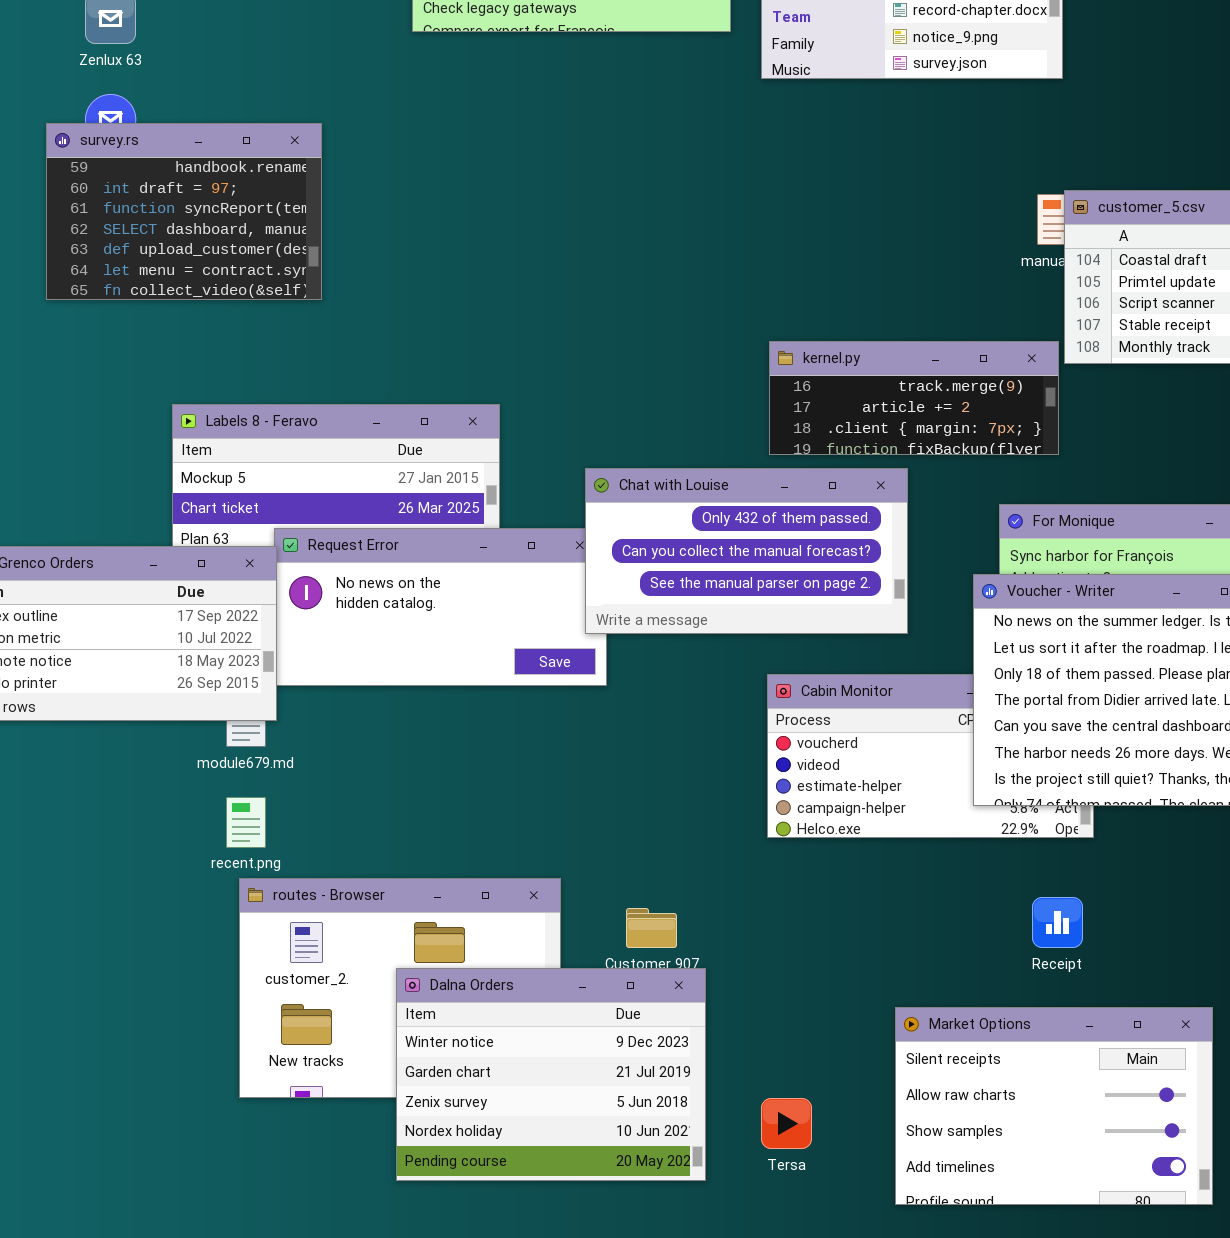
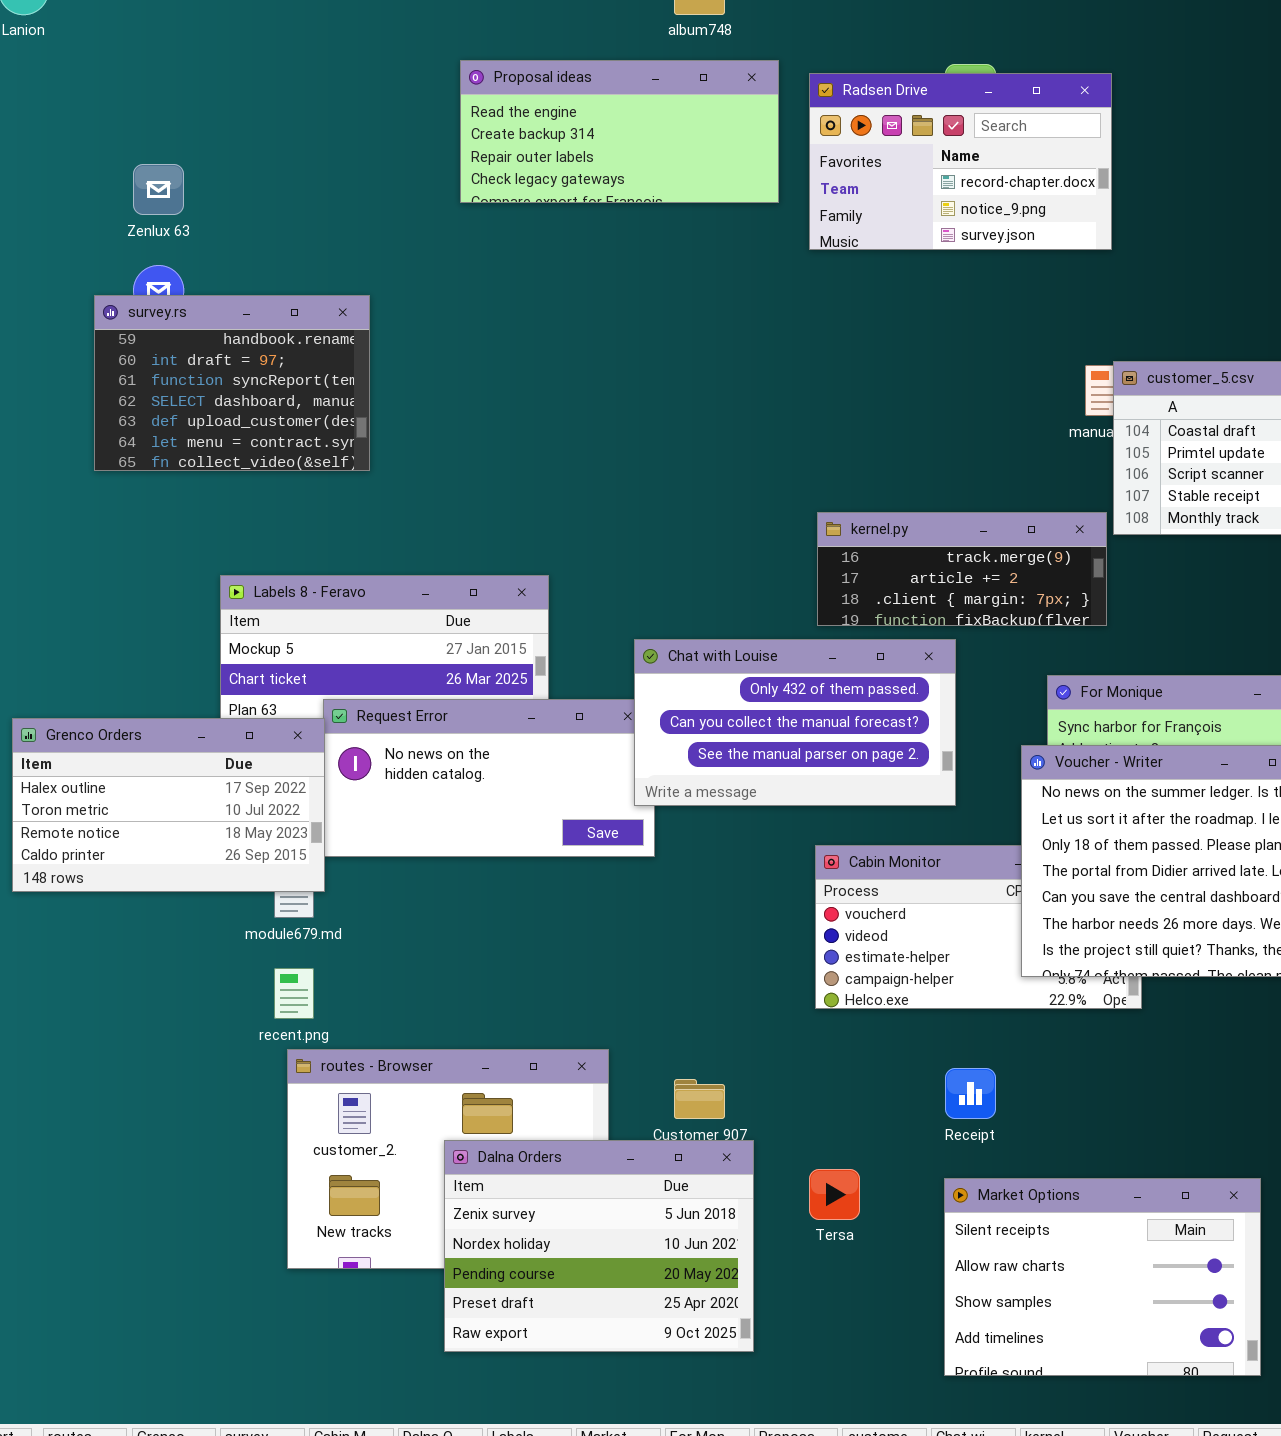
Receipt: [1032,897,1083,948] -> [945,1068,996,1119], moved
Dalna Orders: [396,968,706,1181] -> [444,1140,754,1352], scrolled down 2 rows
Tersa: [761,1098,812,1149] -> [809,1169,860,1220], moved

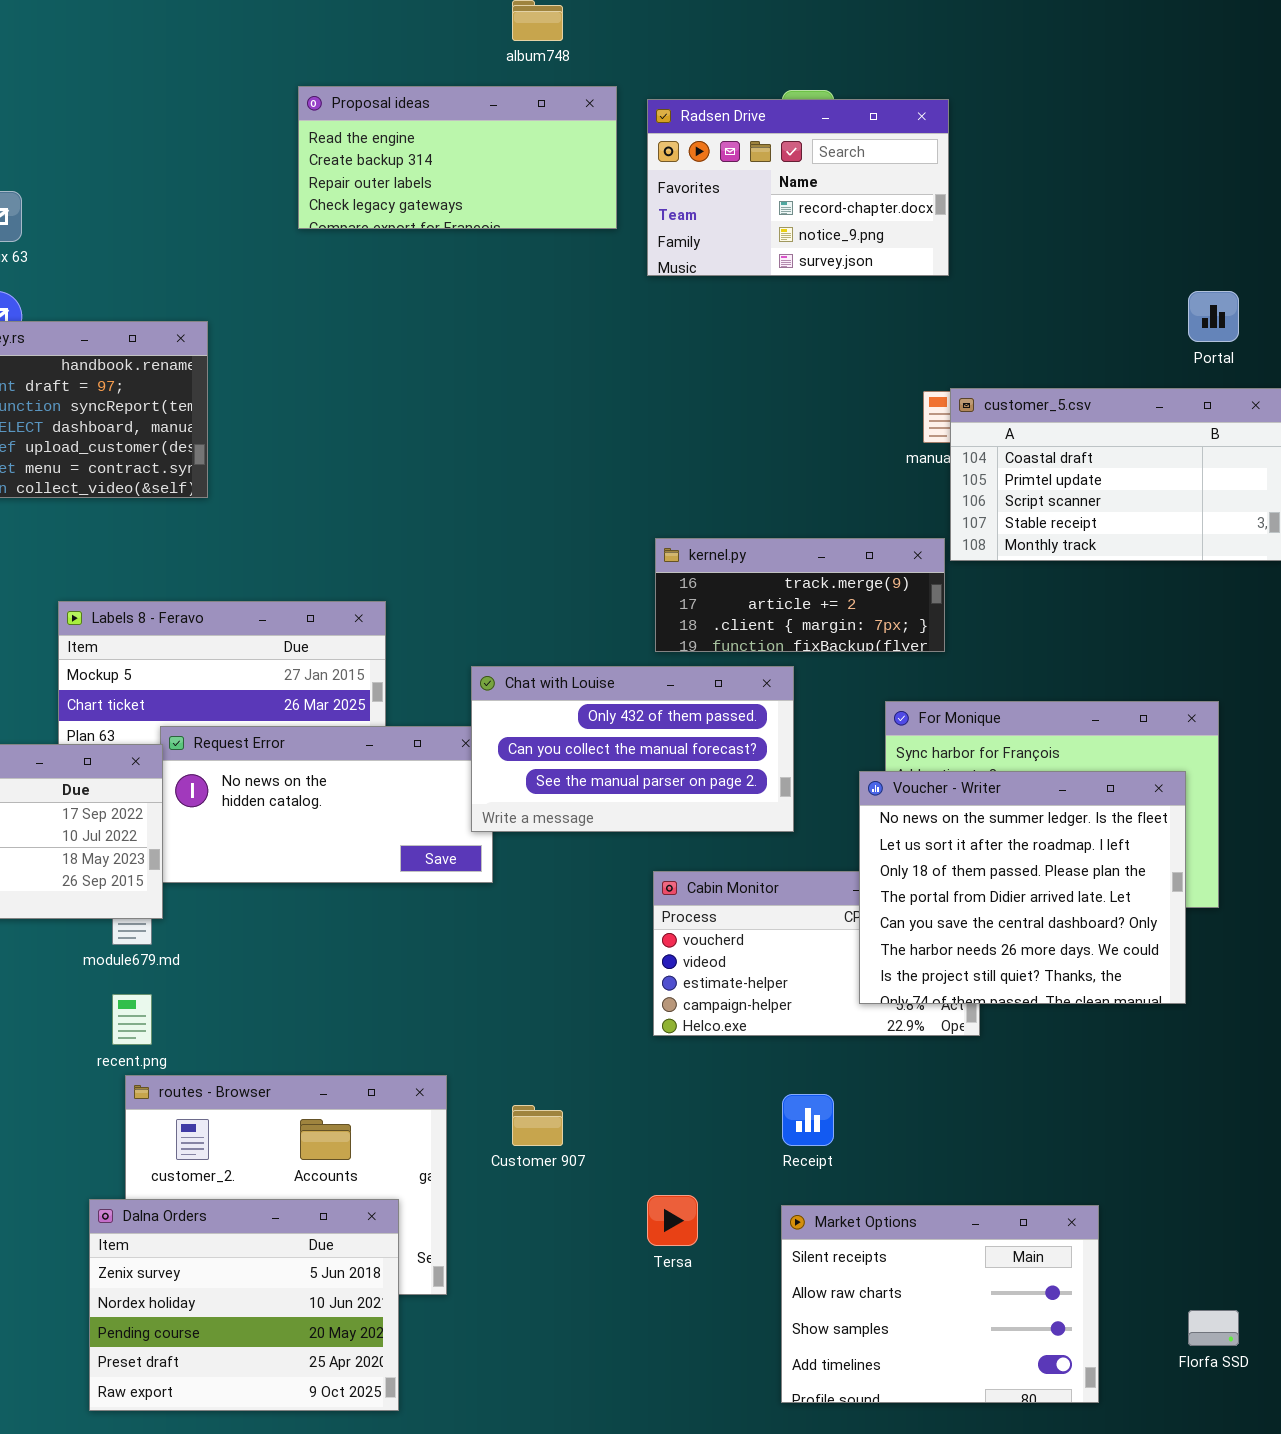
Dalna Orders: [444,1140,754,1352] -> [89,1199,399,1411], moved

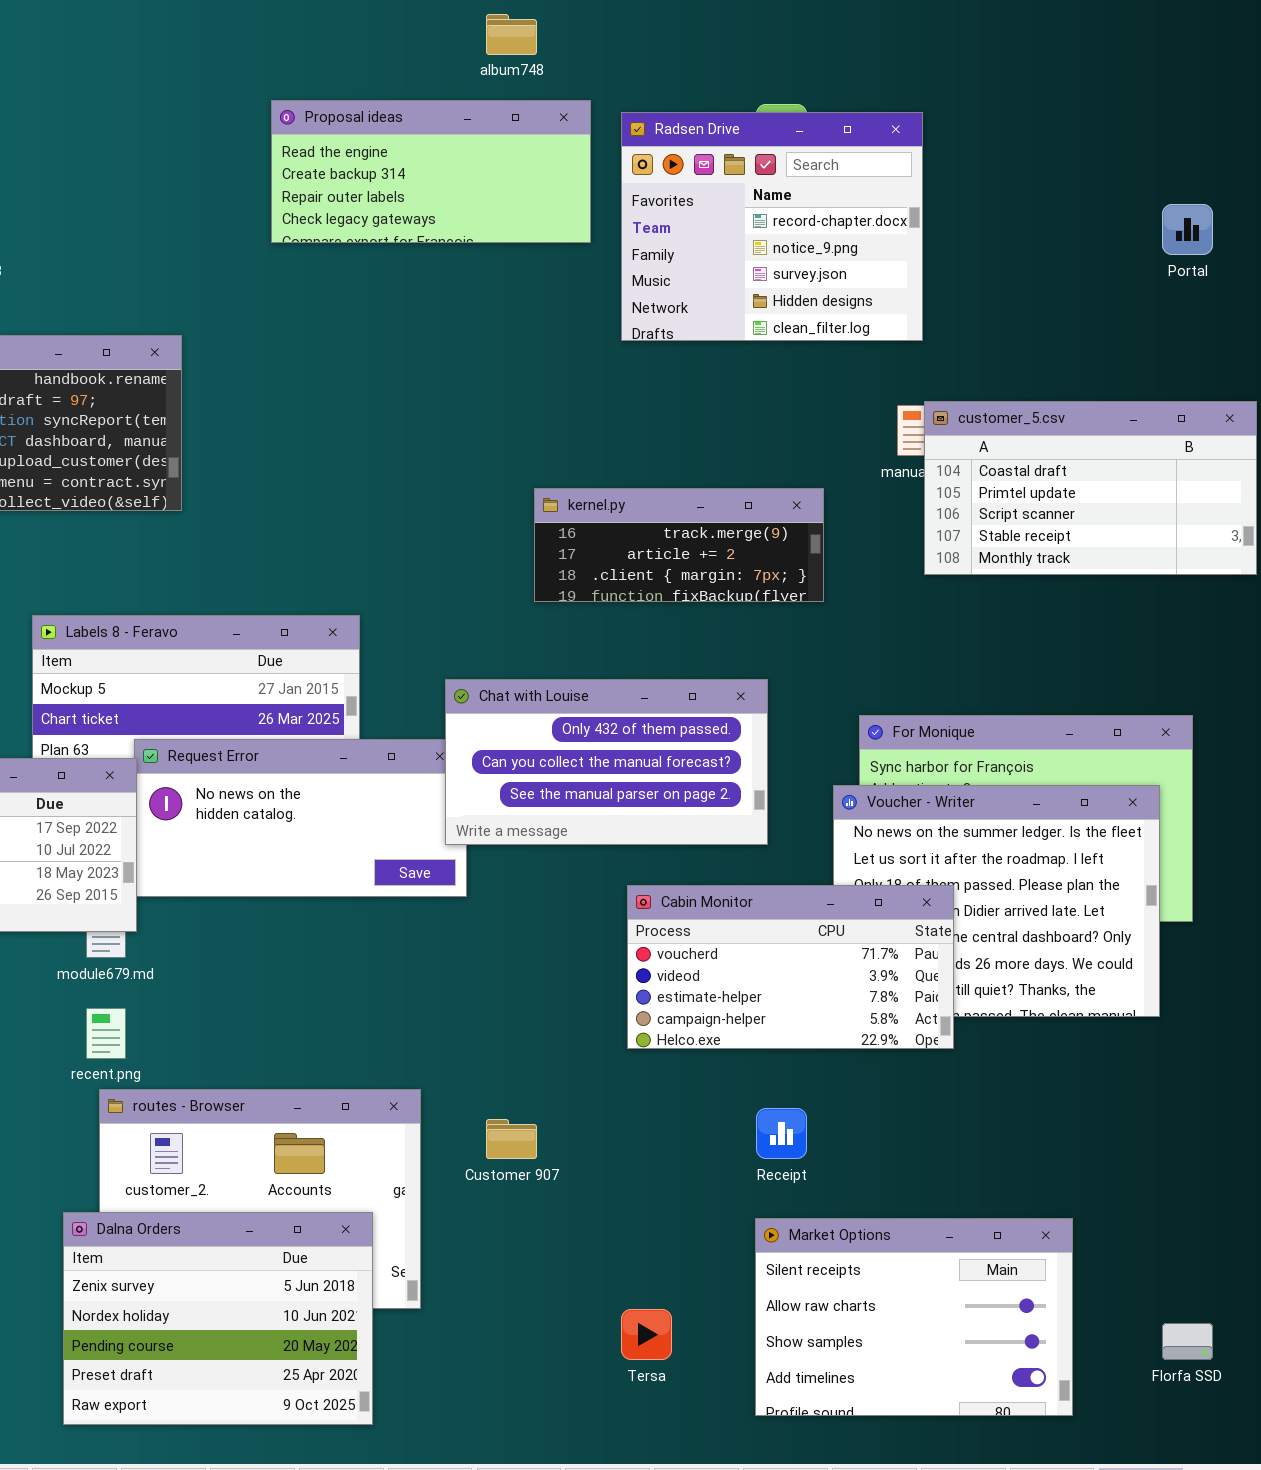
Radsen Drive: [647,99,949,276] -> [621,112,923,341], resized
Portal: [1188,291,1239,342] -> [1162,204,1213,255], moved
kernel.py: [655,538,945,652] -> [534,488,824,602], moved
Cabin Monitor: [653,871,980,1036] -> [627,885,954,1049], raised
Tersa: [647,1195,698,1246] -> [621,1309,672,1360], moved

